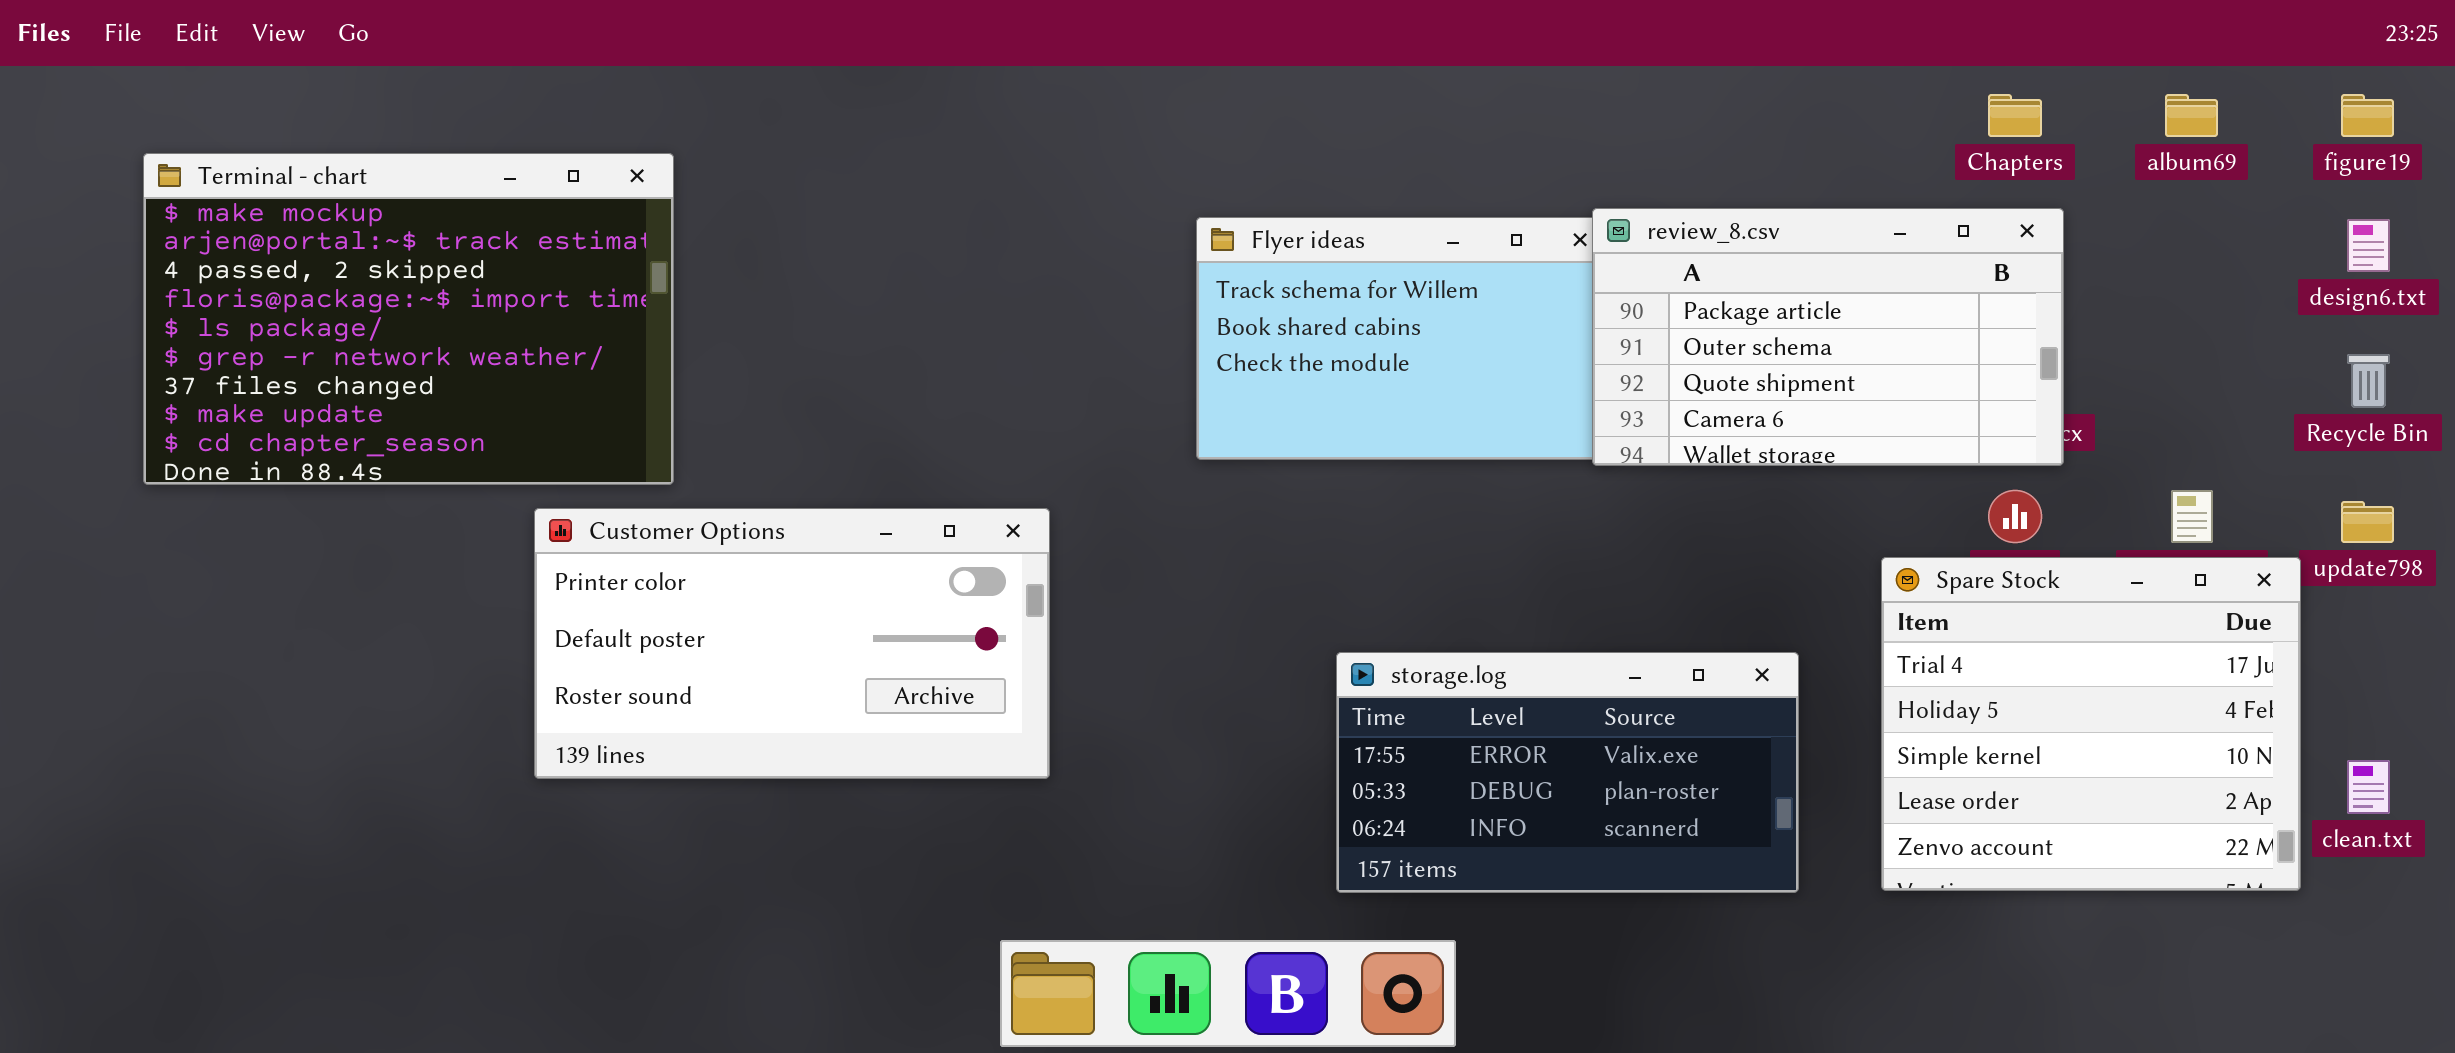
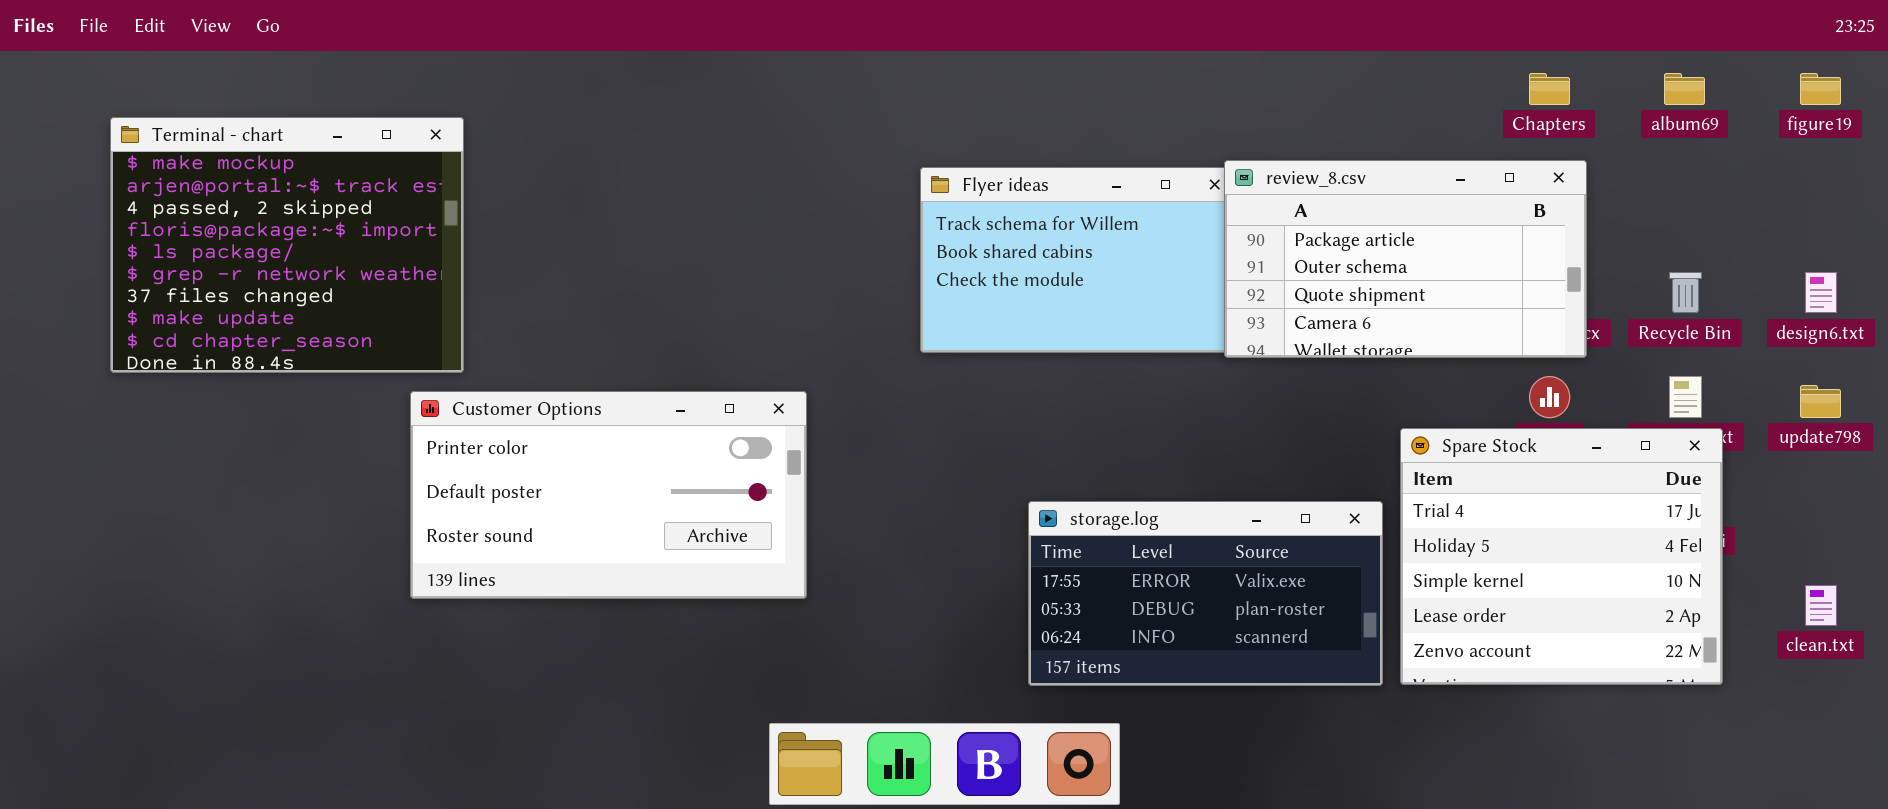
Terminal - chart: [143,153,674,485] -> [110,117,464,373], resized
design6.txt: [2347,219,2390,272] -> [1805,272,1837,313], moved
Recycle Bin: [2347,354,2390,408] -> [1669,272,1702,313], moved
Spare Stock: [1881,557,2301,891] -> [1400,428,1723,685], moved

